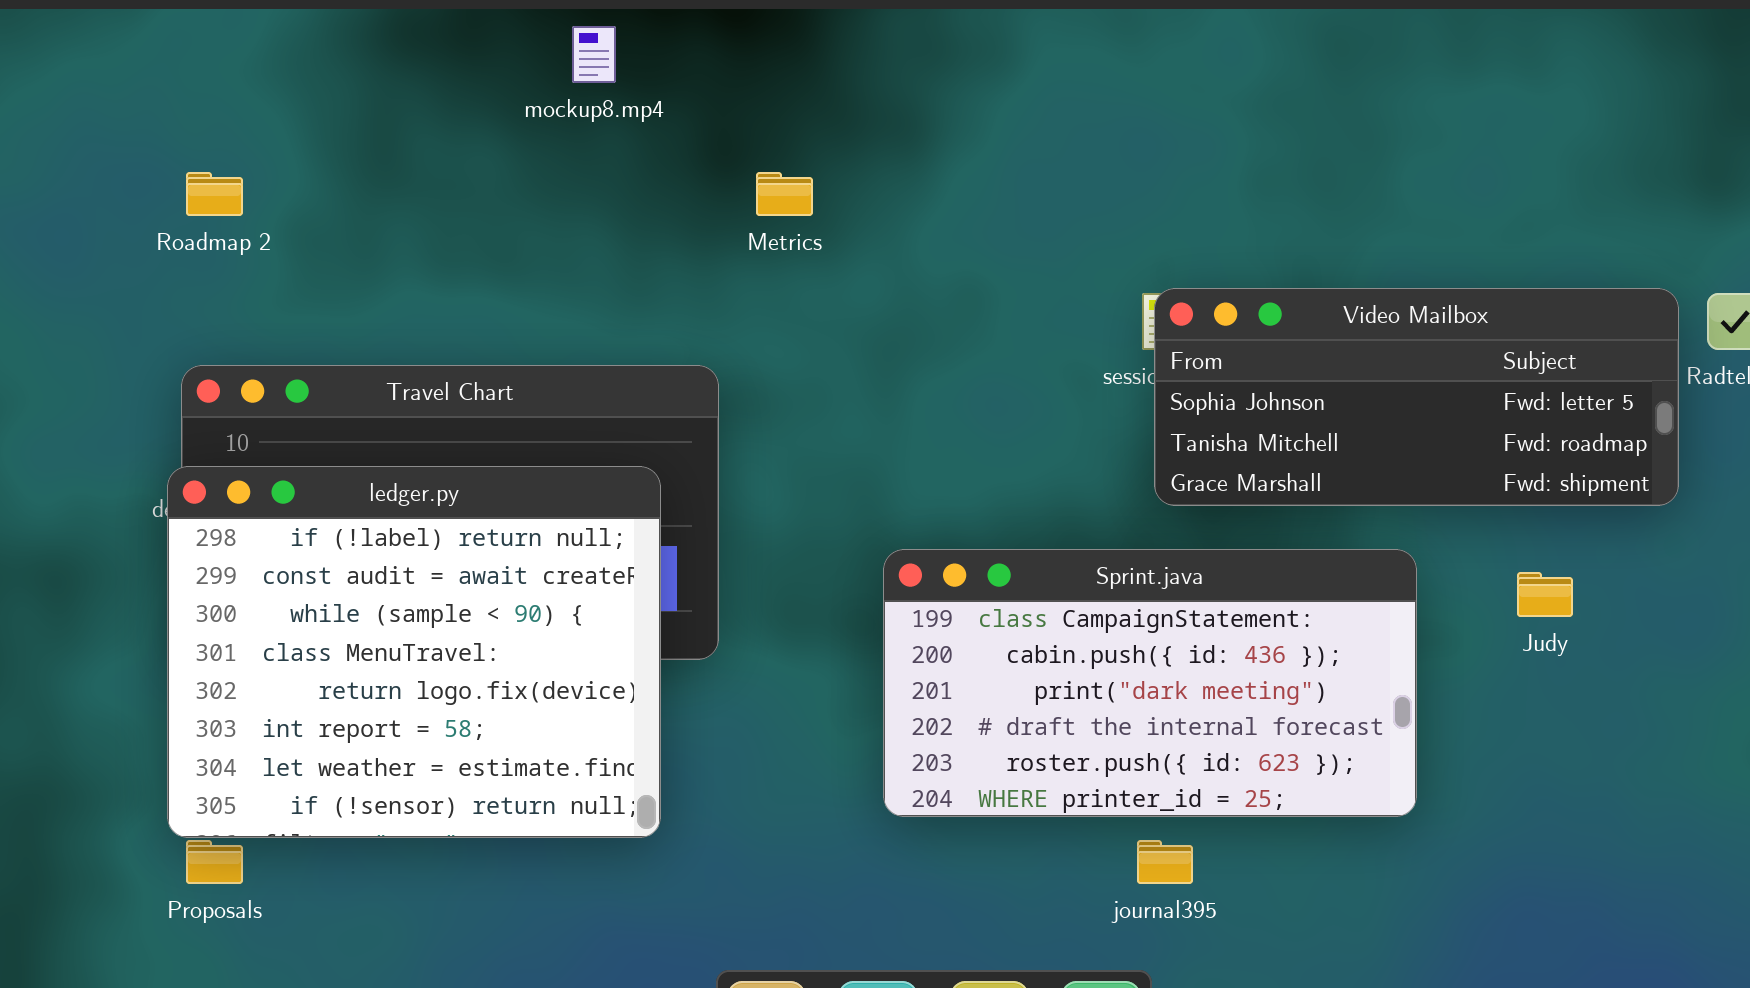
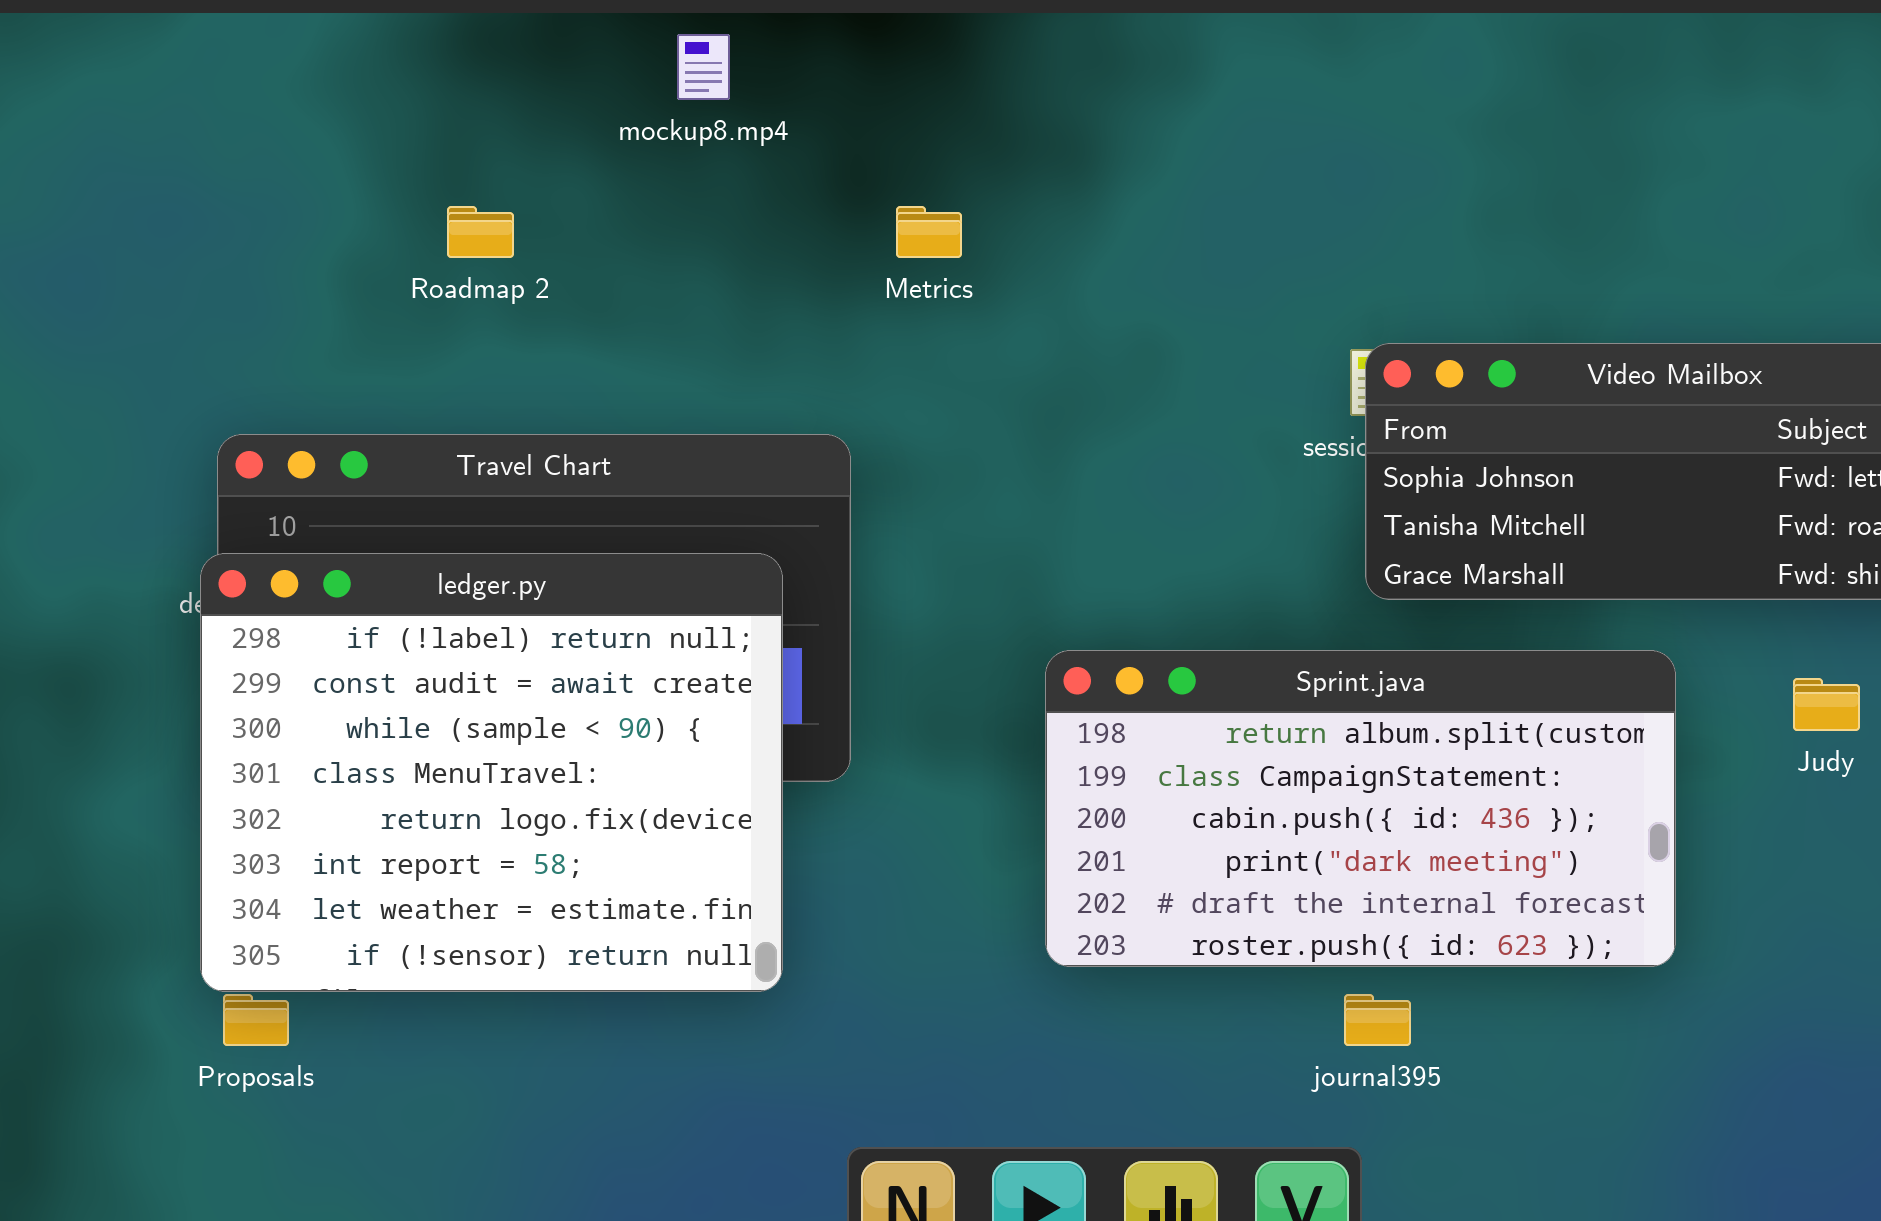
Roadmap 2: [186,172,243,216] -> [447,206,514,258], moved
Sprint.java: [883,549,1417,817] -> [1045,650,1676,967], scrolled up 1 row

